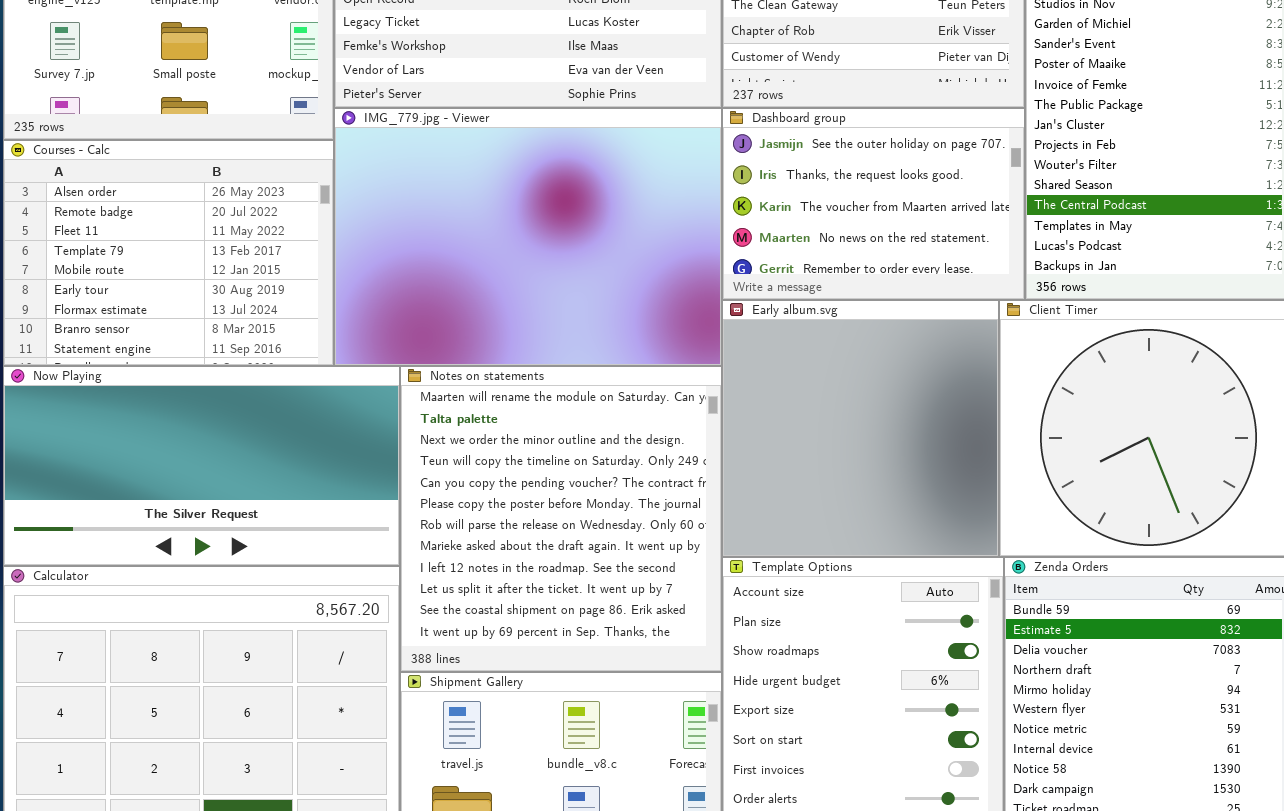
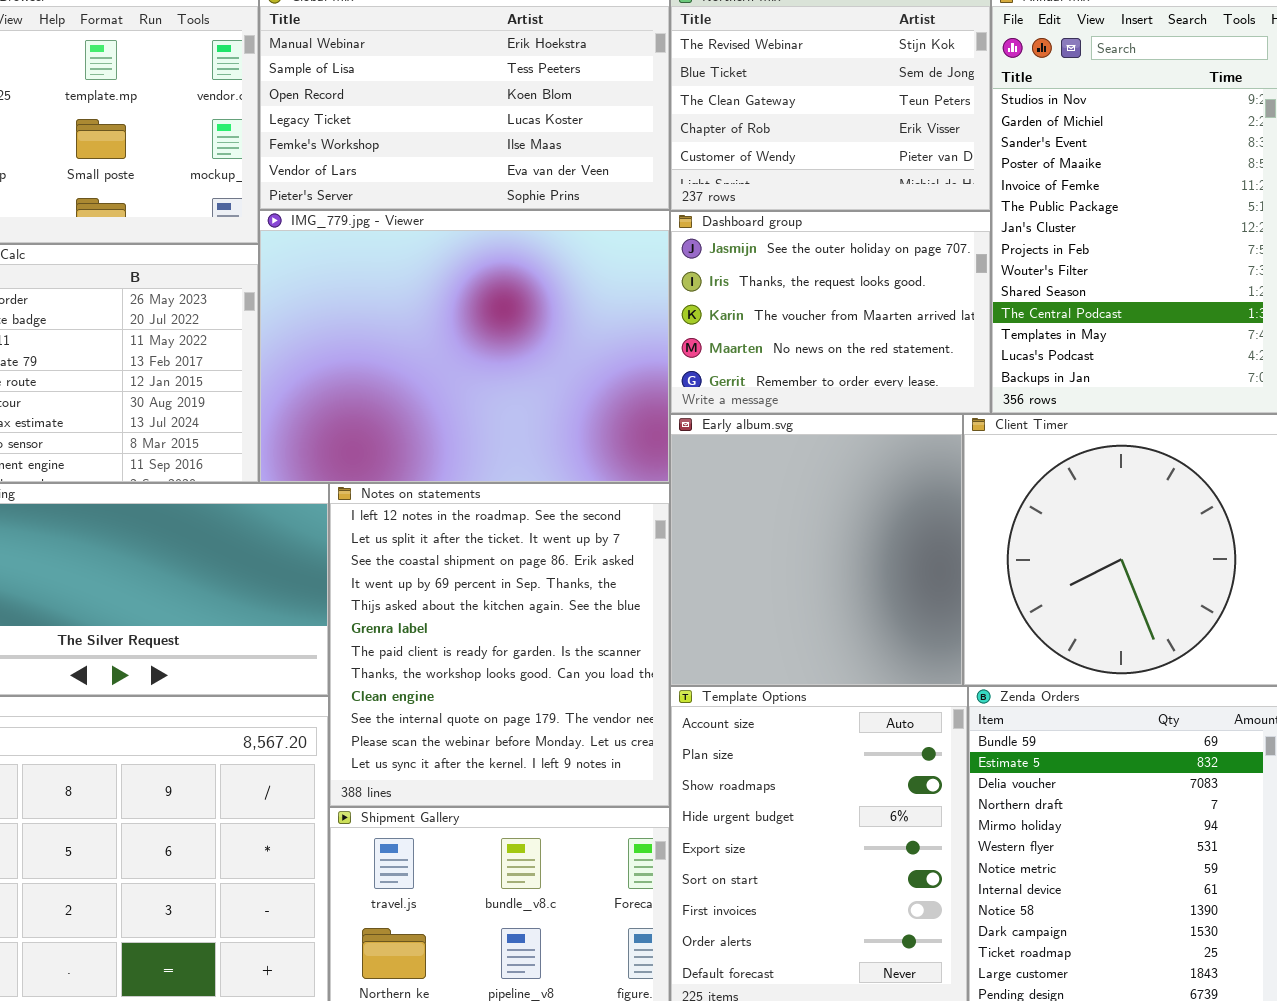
Notes on statements: [400,366,722,672] -> [329,483,670,807], scrolled down 8 rows

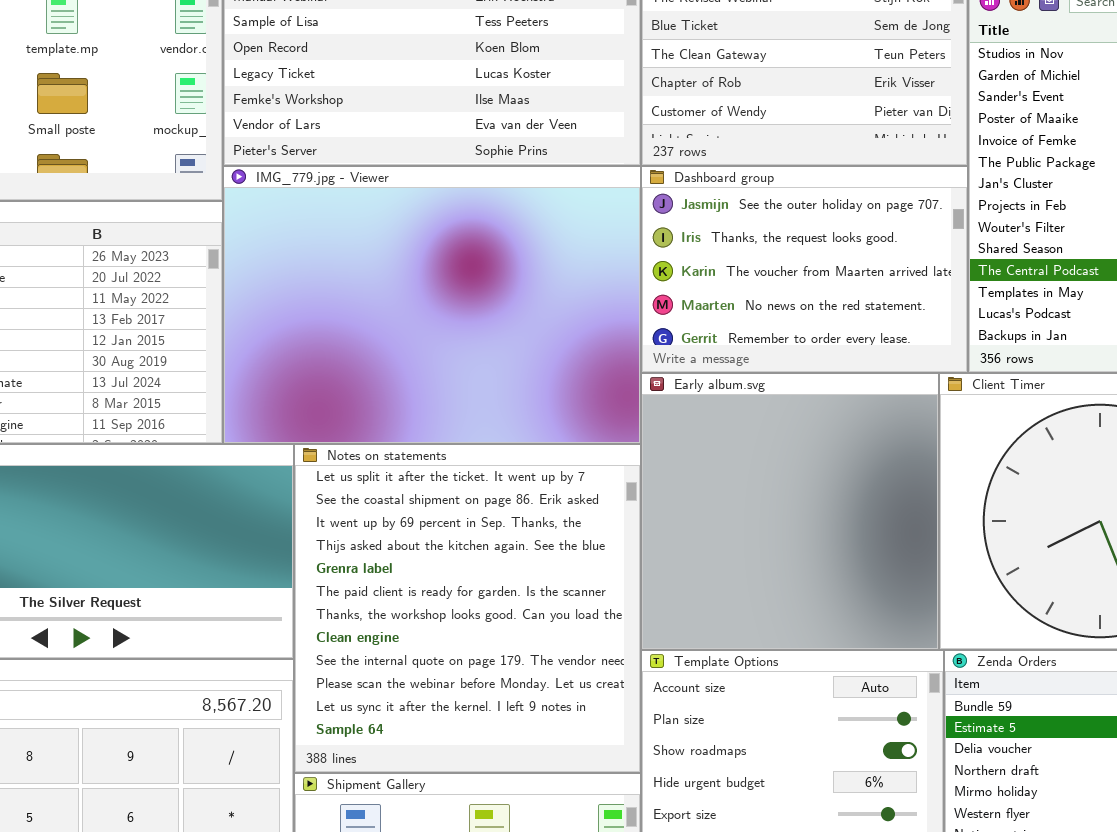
Notes on statements: [329,483,670,807] -> [294,444,641,773], scrolled down 1 row

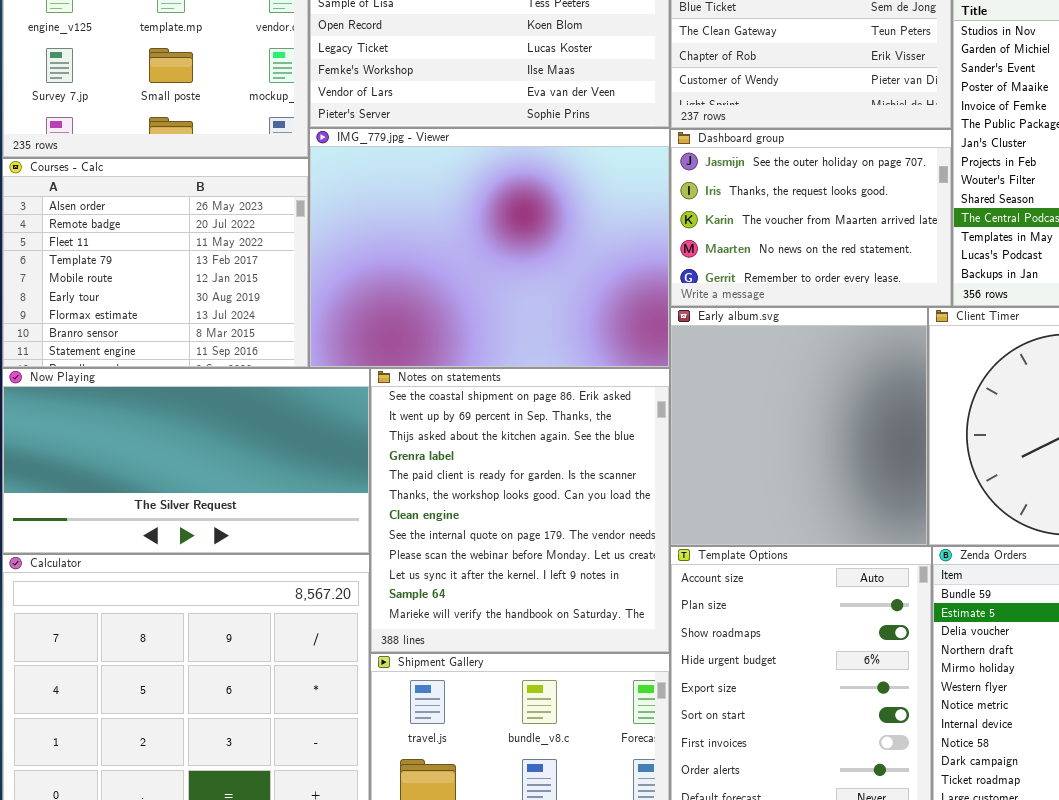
Notes on statements: [294,444,641,773] -> [370,368,670,653], scrolled down 1 row

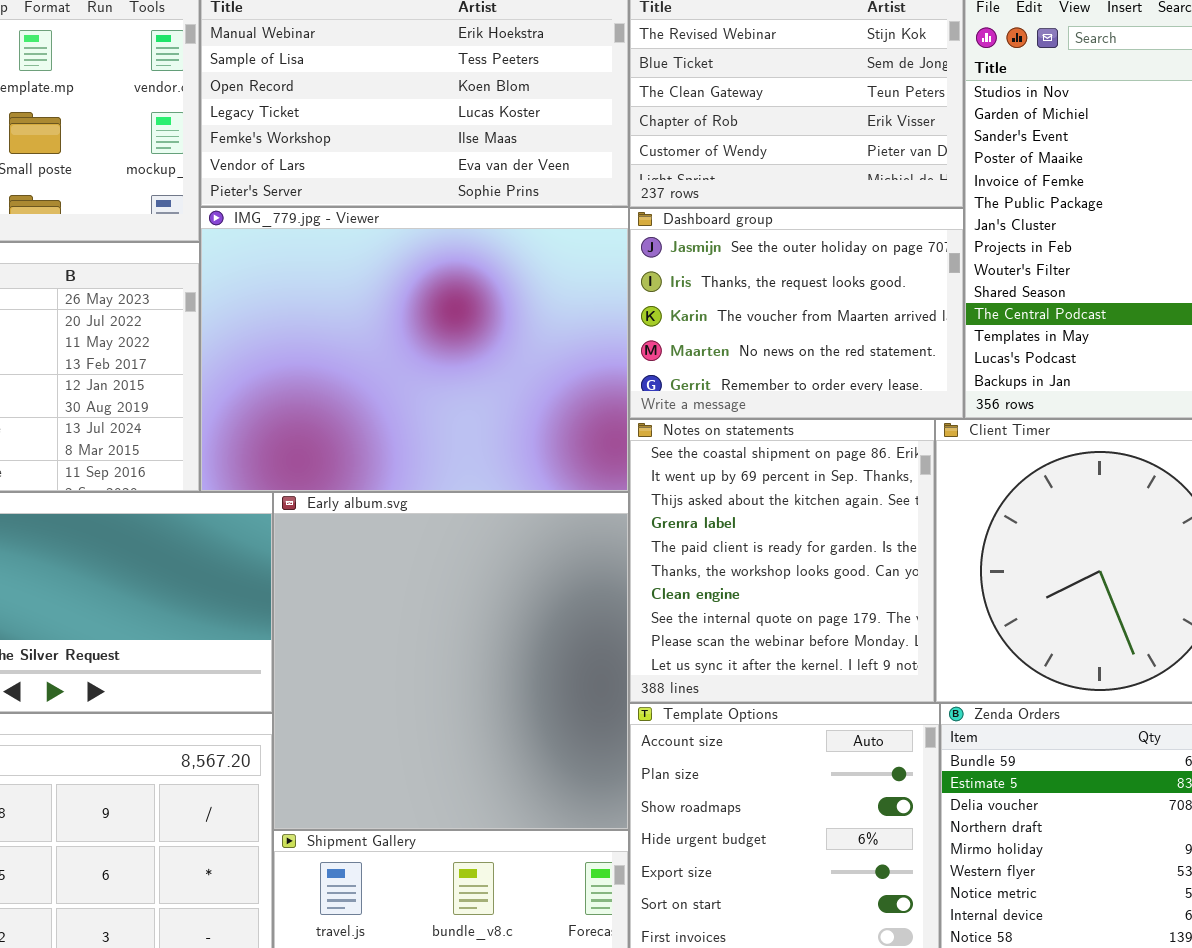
Early album.svg: [670,307,928,546] -> [273,492,629,830], moved, resized
Notes on statements: [370,368,670,653] -> [629,419,935,703], moved, resized

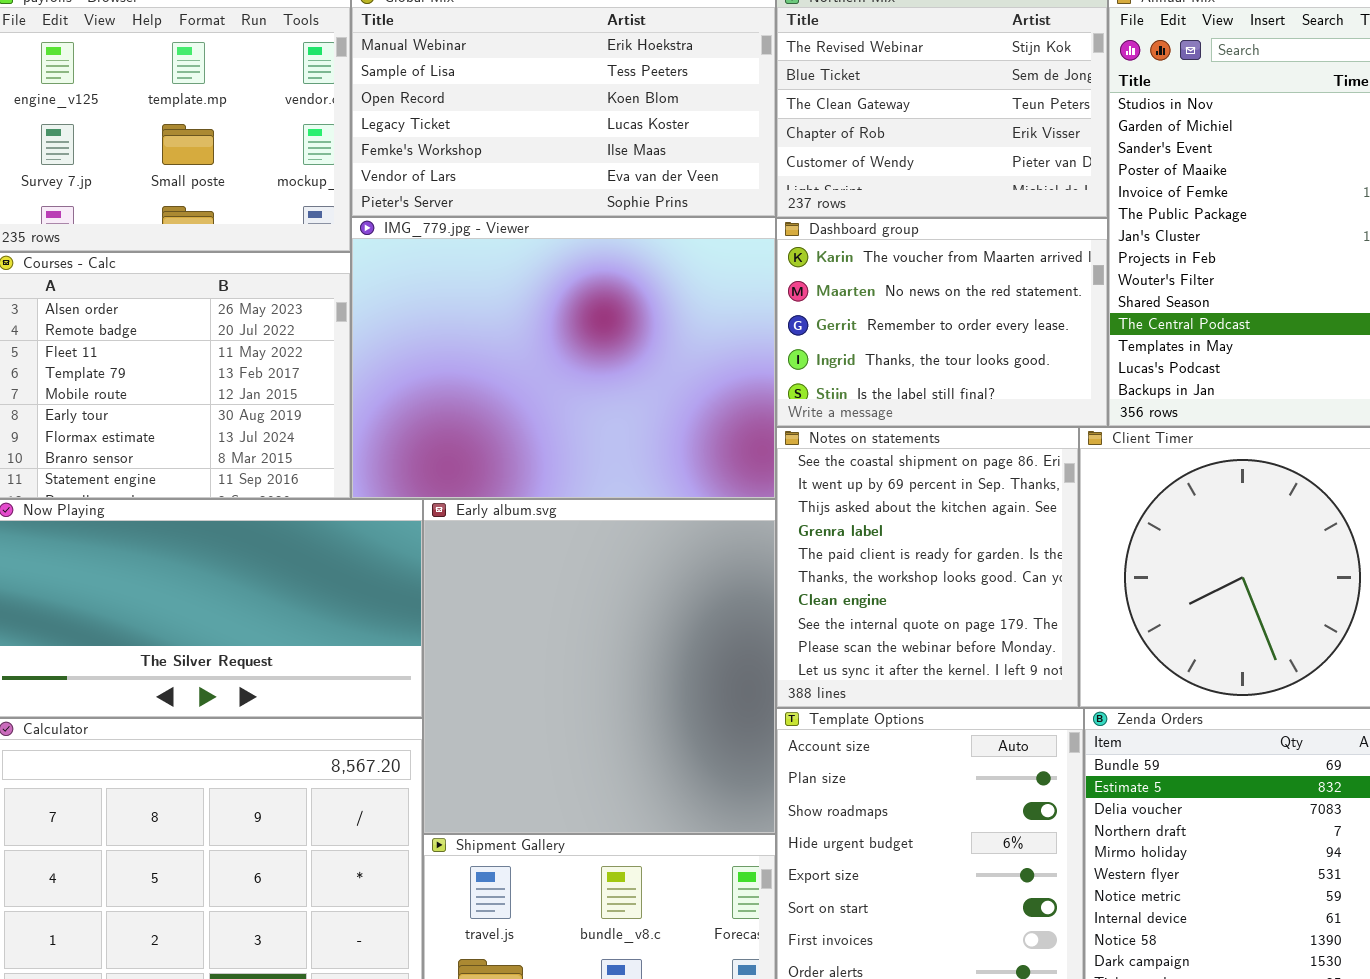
Dashboard group: [629,208,964,419] -> [776,218,1108,427], scrolled down 2 rows

